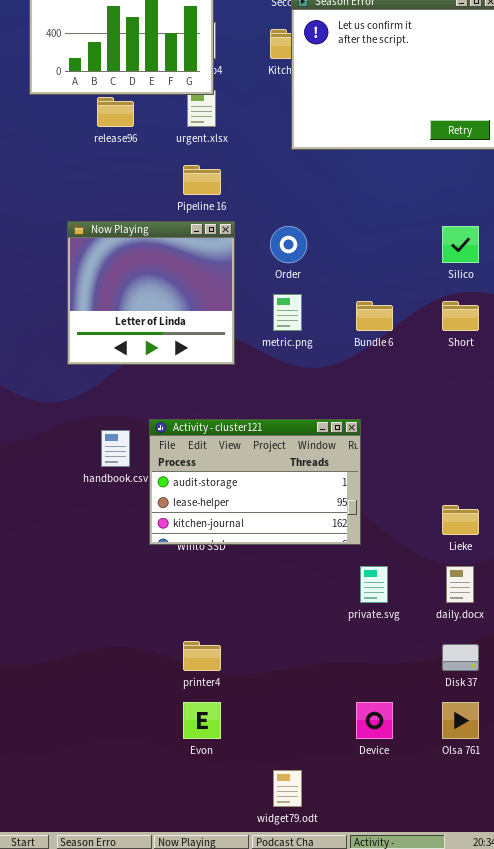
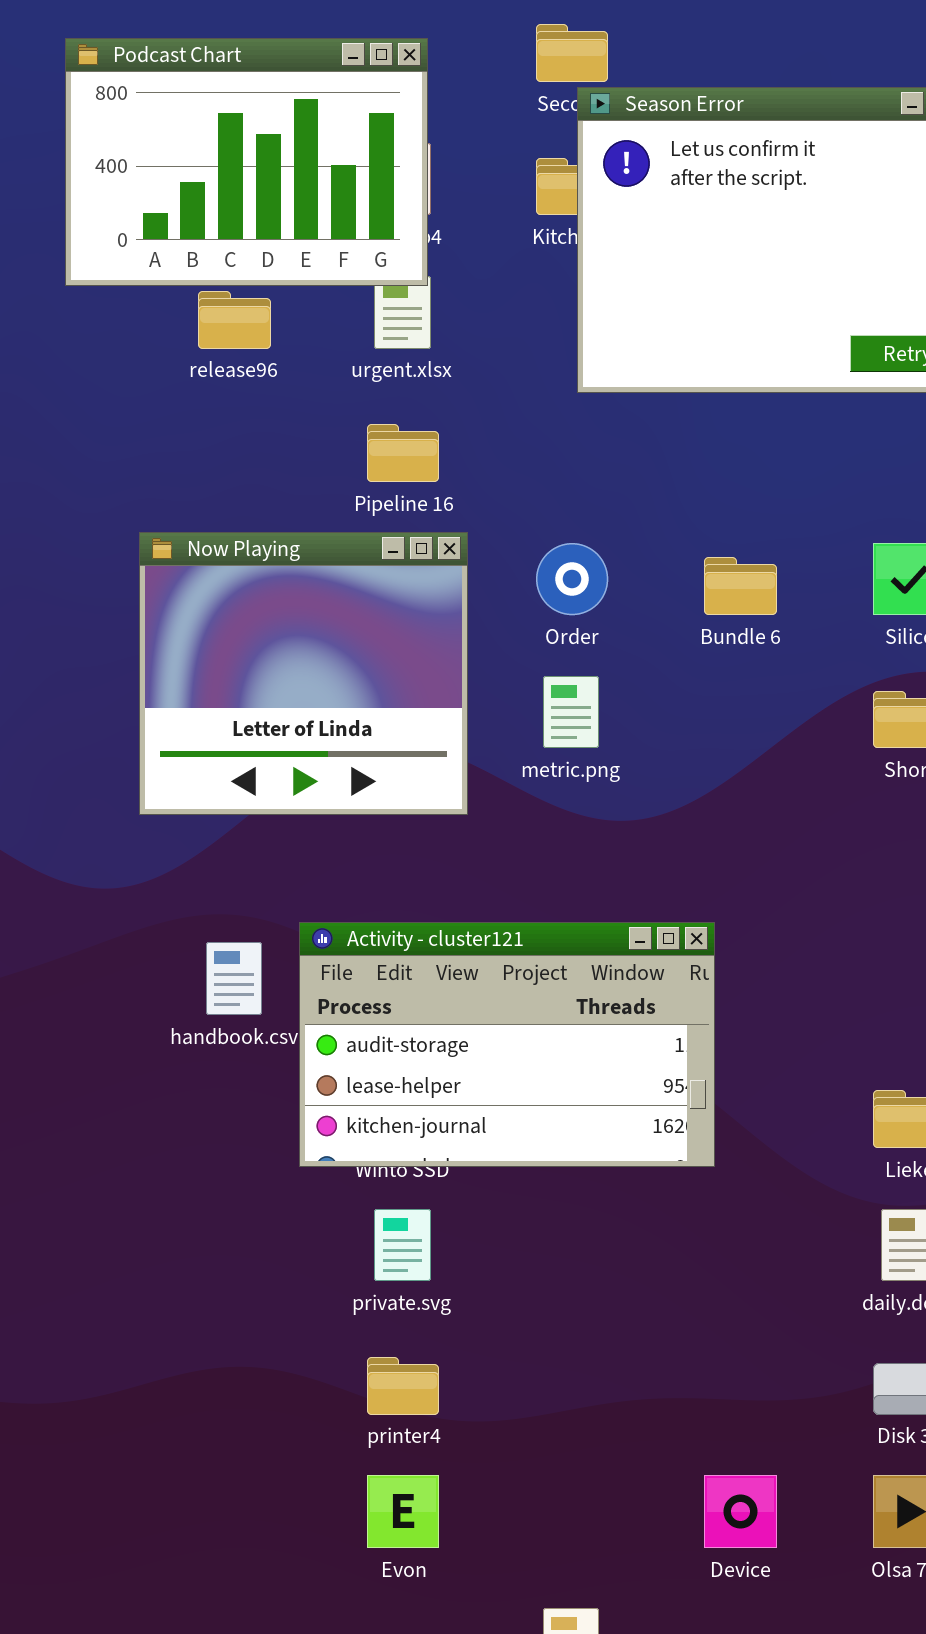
Bundle 6: [356,301,393,331] -> [704,557,777,615], moved
private.svg: [360,566,388,603] -> [374,1209,431,1281], moved

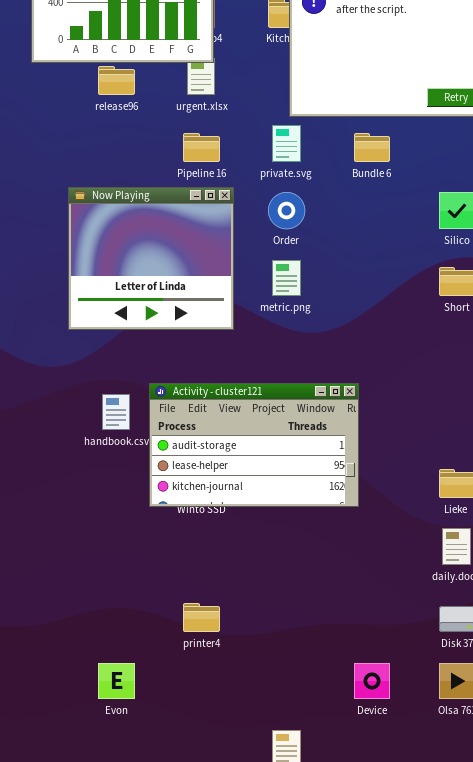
Bundle 6: [704,557,777,615] -> [354,133,390,162], moved
private.svg: [374,1209,431,1281] -> [272,125,301,162], moved
Evon: [367,1475,439,1548] -> [98,663,135,699], moved

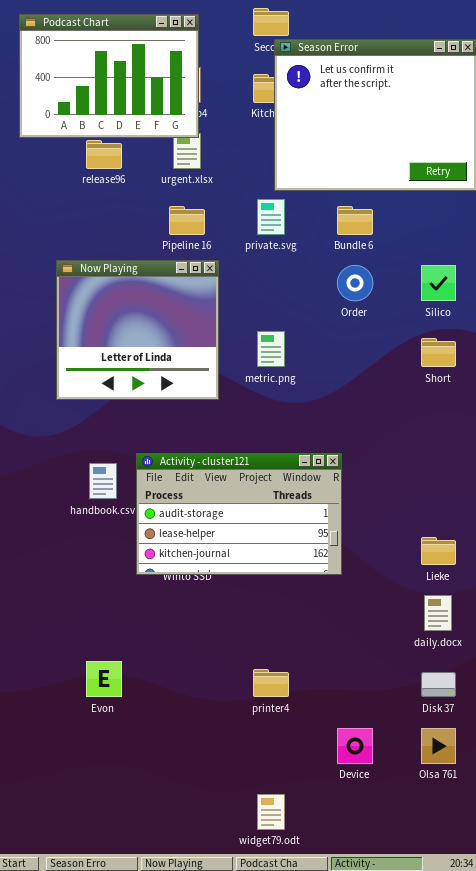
Order: [268,192,305,229] -> [337,265,373,301], moved
printer4: [183,603,220,632] -> [253,669,289,697], moved
Evon: [98,663,135,699] -> [86,661,122,697], moved

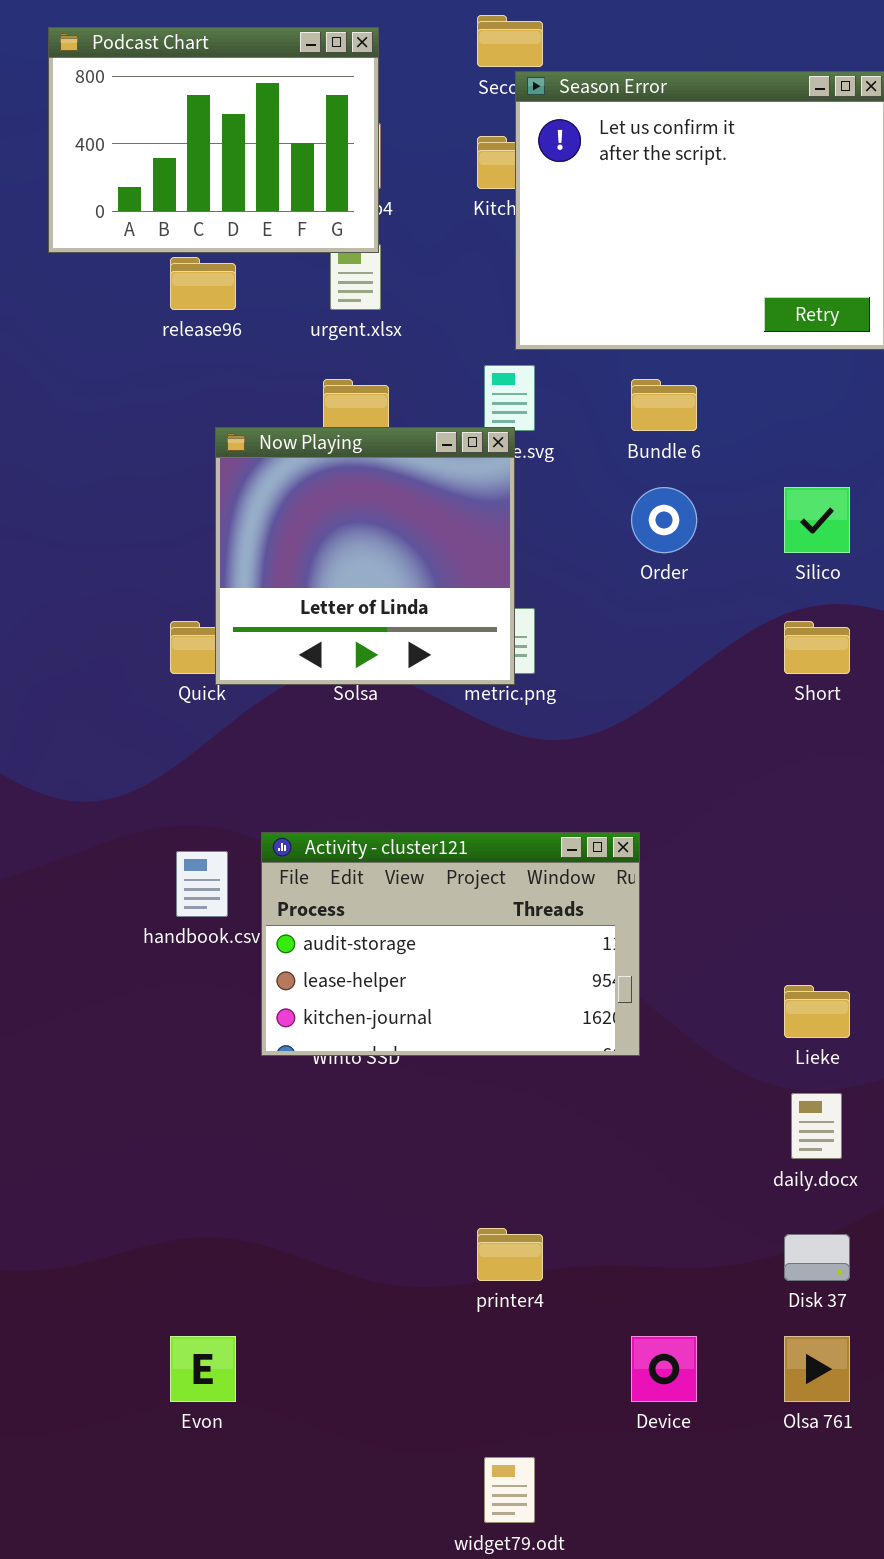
Now Playing: [56,260,219,400] -> [215,427,515,685], moved
Evon: [86,661,122,697] -> [170,1336,236,1402], moved

